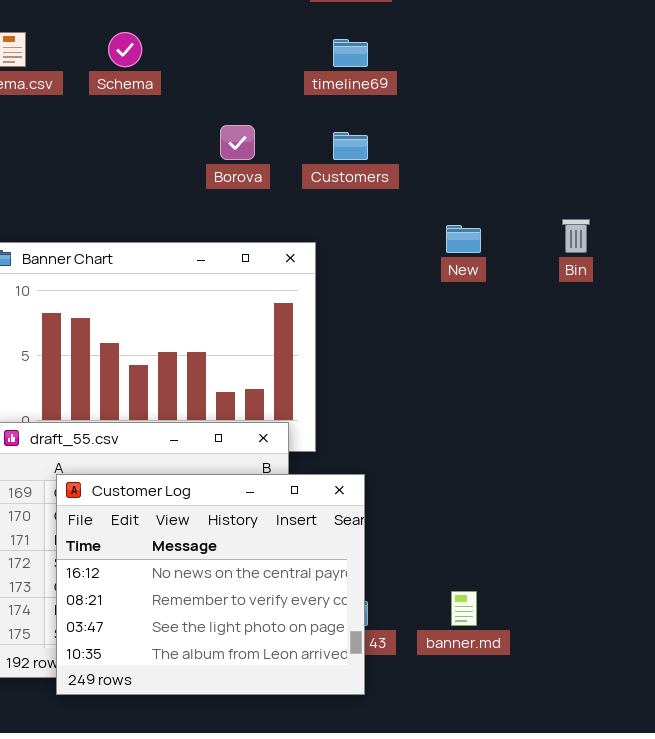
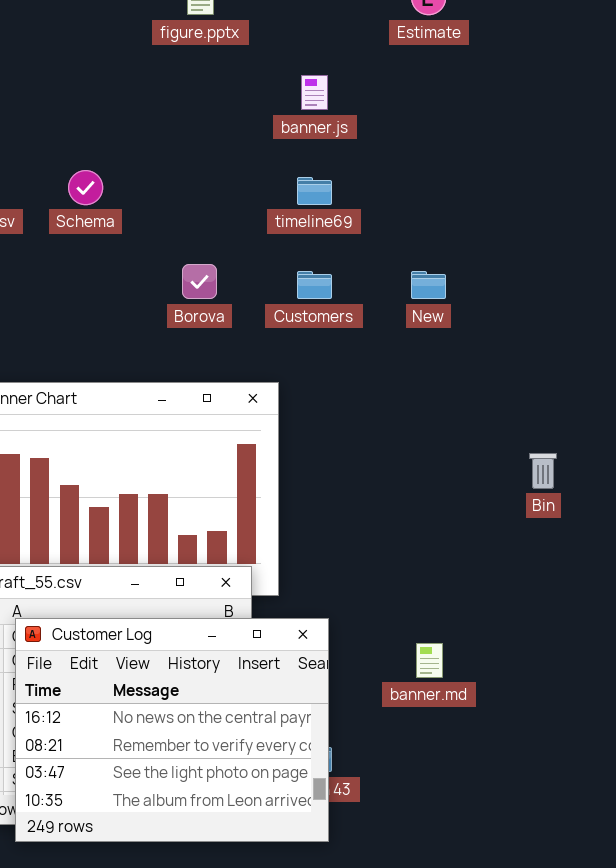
Bin: [562,219,590,253] -> [529,453,557,489], moved
New: [446,225,481,253] -> [411,271,446,299], moved
banner.md: [451,591,477,626] -> [416,643,443,678], moved

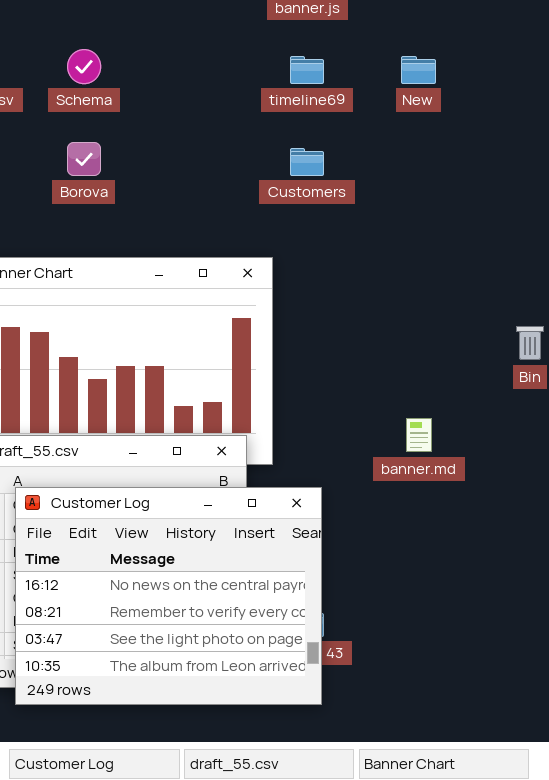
Borova: [182,264,217,299] -> [67,142,101,176], moved
New: [411,271,446,299] -> [401,56,436,84], moved
banner.md: [416,643,443,678] -> [406,418,432,452], moved

